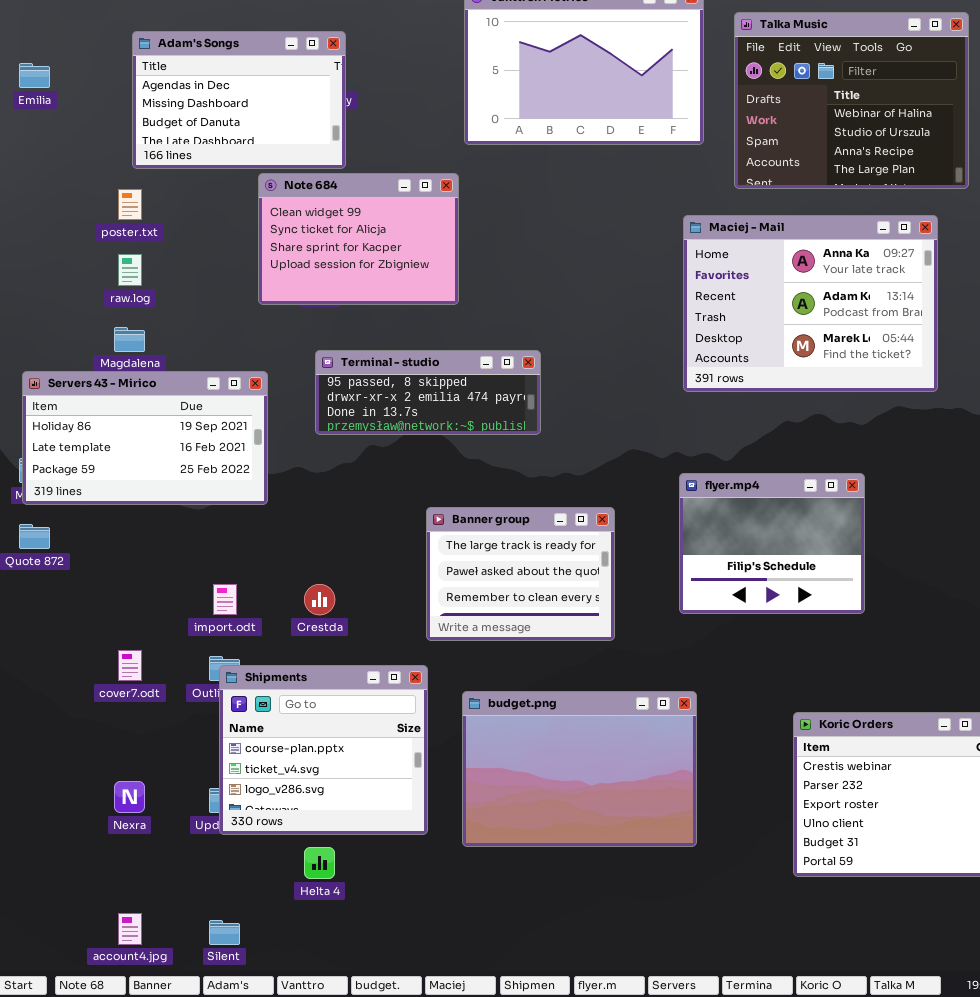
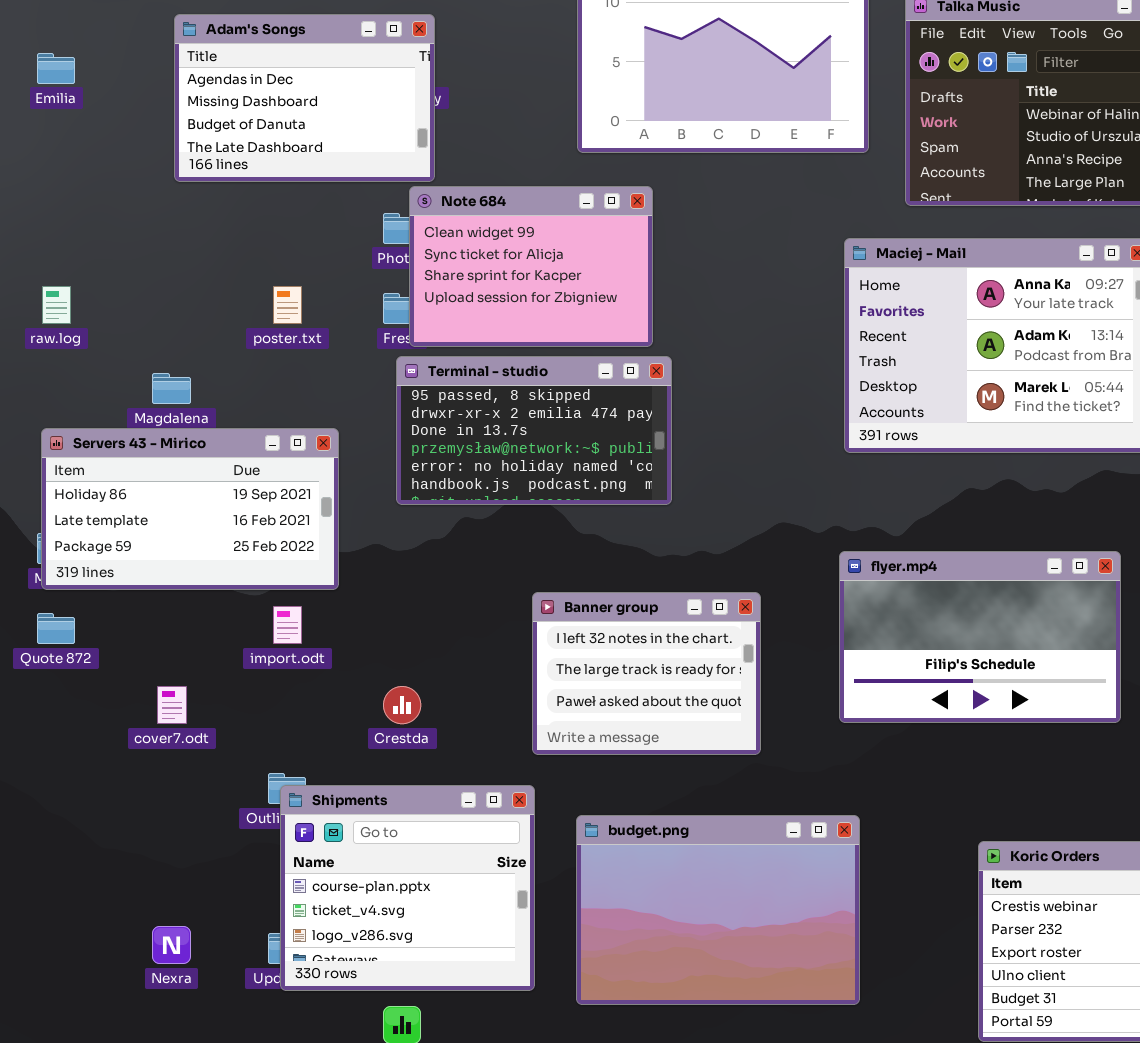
Note 684: [258,173,459,305] -> [409,186,653,347], moved
poster.txt: [118,189,142,220] -> [273,286,302,324], moved
raw.log: [118,254,142,286] -> [42,286,71,324], moved
Terminal - studio: [315,350,541,435] -> [396,356,672,505], resized
flyer.mp4: [679,473,865,614] -> [839,551,1121,723], resized
Banner group: [426,507,615,641] -> [532,592,761,755], scrolled up 1 row
import.odt: [213,584,237,615] -> [273,606,302,644], moved
cover7.odt: [118,650,142,681] -> [157,686,187,724], moved

